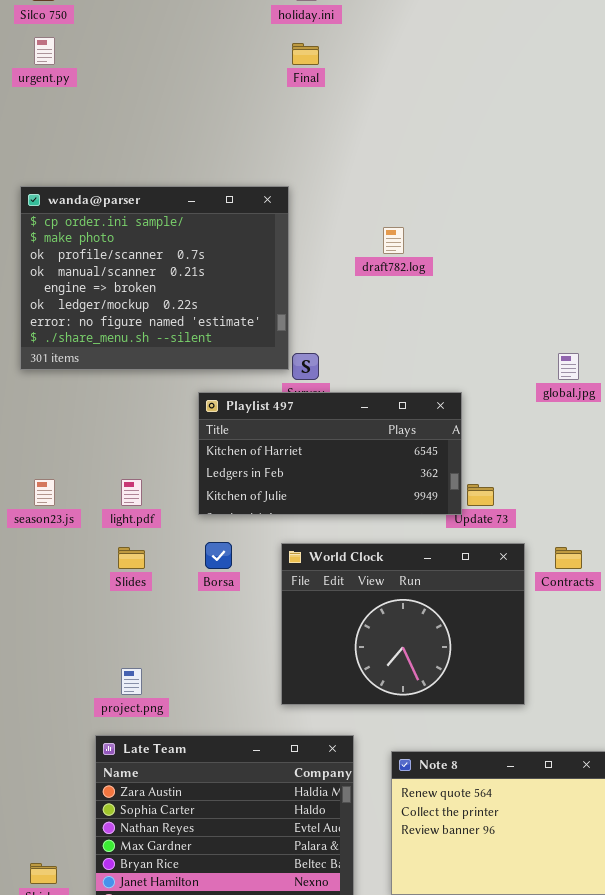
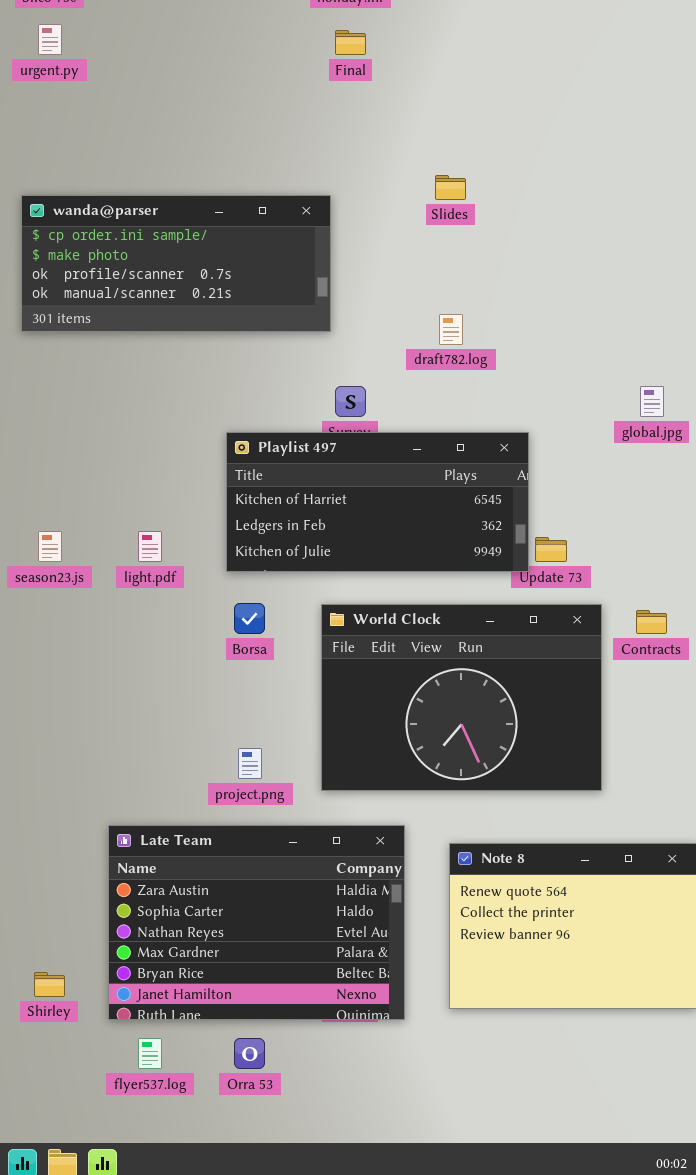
wanda@parser: [20,186,289,370] -> [21,195,331,332], resized
draft782.log: [383,227,404,254] -> [439,314,463,345], moved
Slides: [118,547,145,569] -> [435,175,466,200], moved
project.png: [121,668,142,695] -> [238,748,262,779], moved

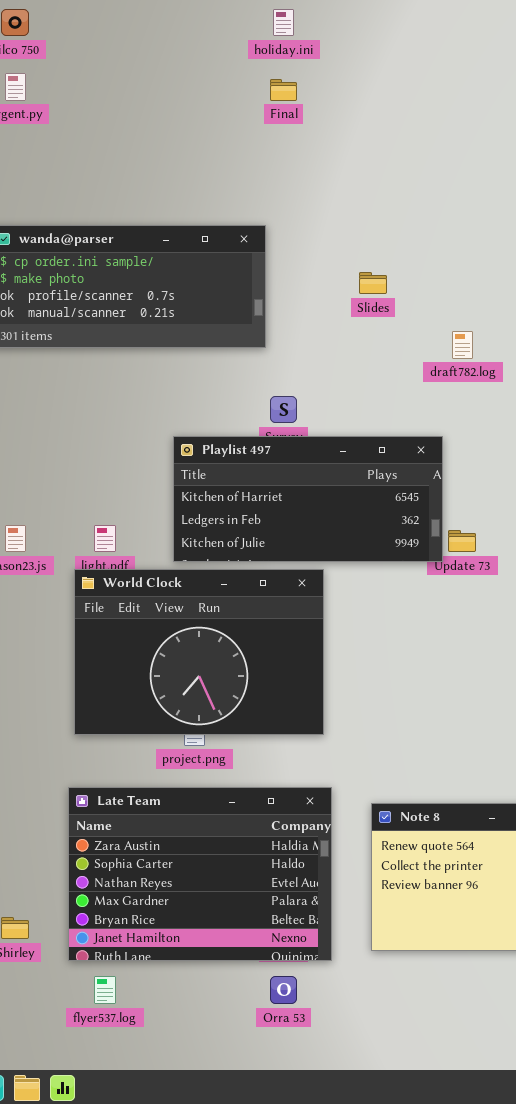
Slides: [435,175,466,200] -> [359,272,387,294], moved
draft782.log: [439,314,463,345] -> [452,331,473,359], moved
World Clock: [321,604,602,791] -> [74,569,324,735], moved
Orra 53: [234,1038,265,1069] -> [270,976,297,1004], moved

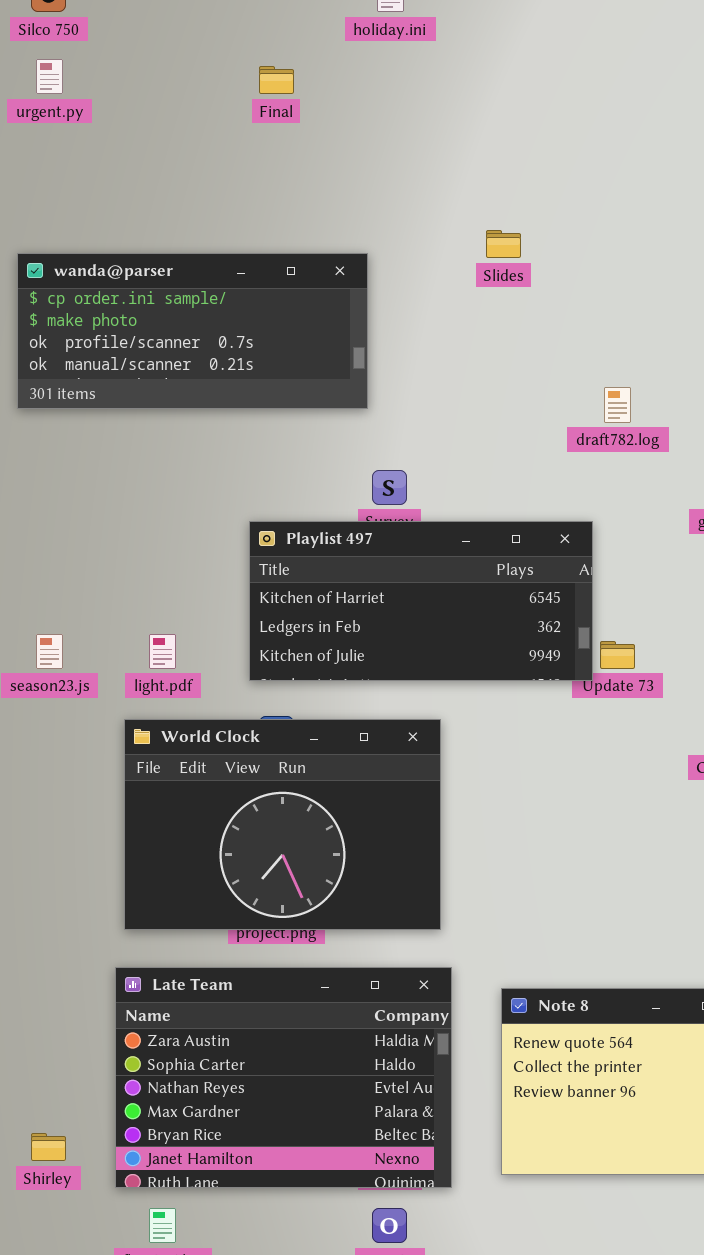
Final: [270,79,297,101] -> [259,66,294,94], moved
Slides: [359,272,387,294] -> [486,230,521,258], moved
World Clock: [74,569,324,735] -> [124,719,441,930], moved

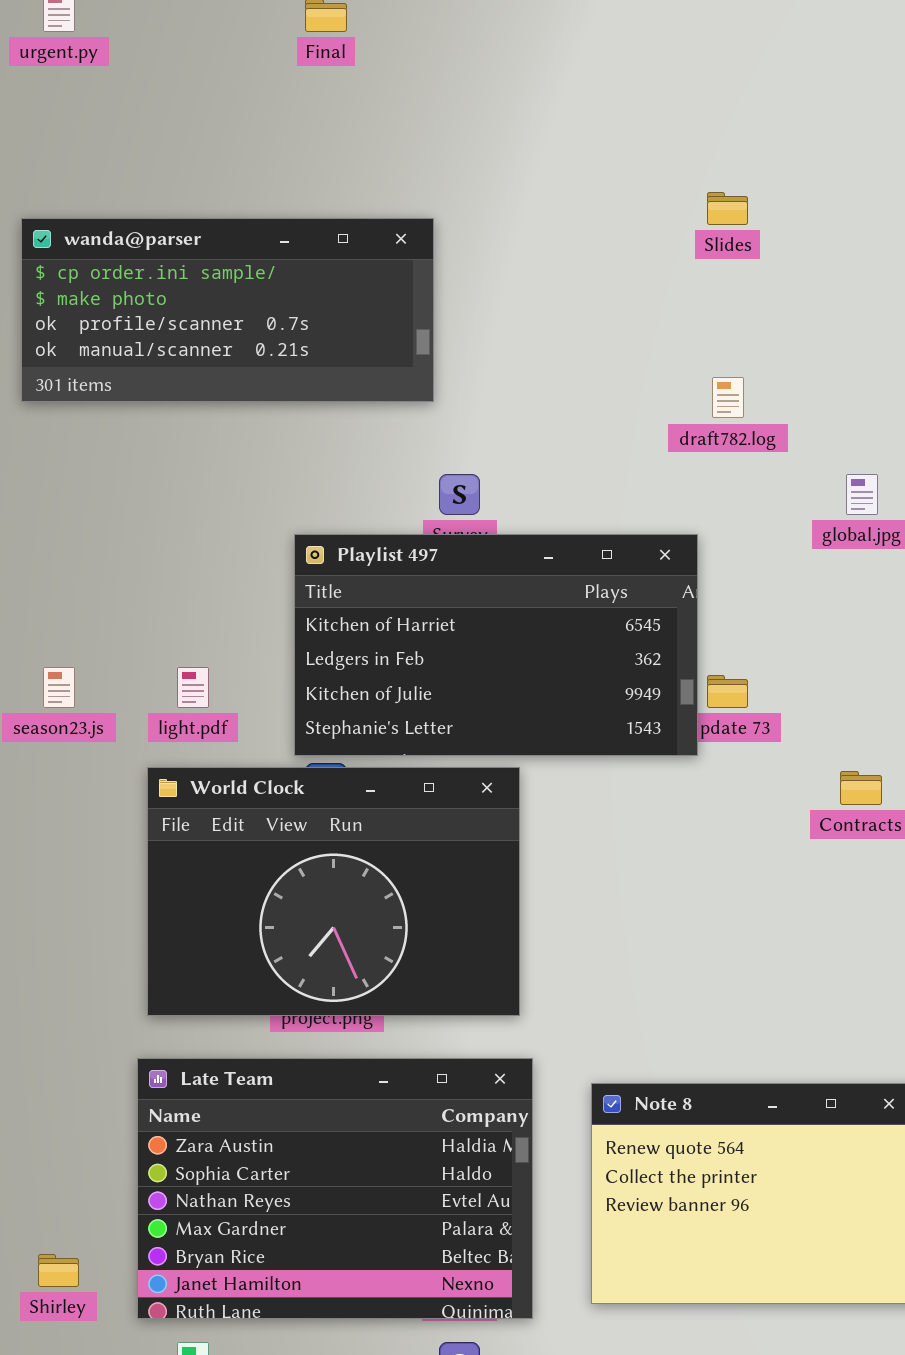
Slides: [486,230,521,258] -> [707,192,748,225], moved
Playlist 497: [249,521,593,681] -> [294,534,698,756], resized

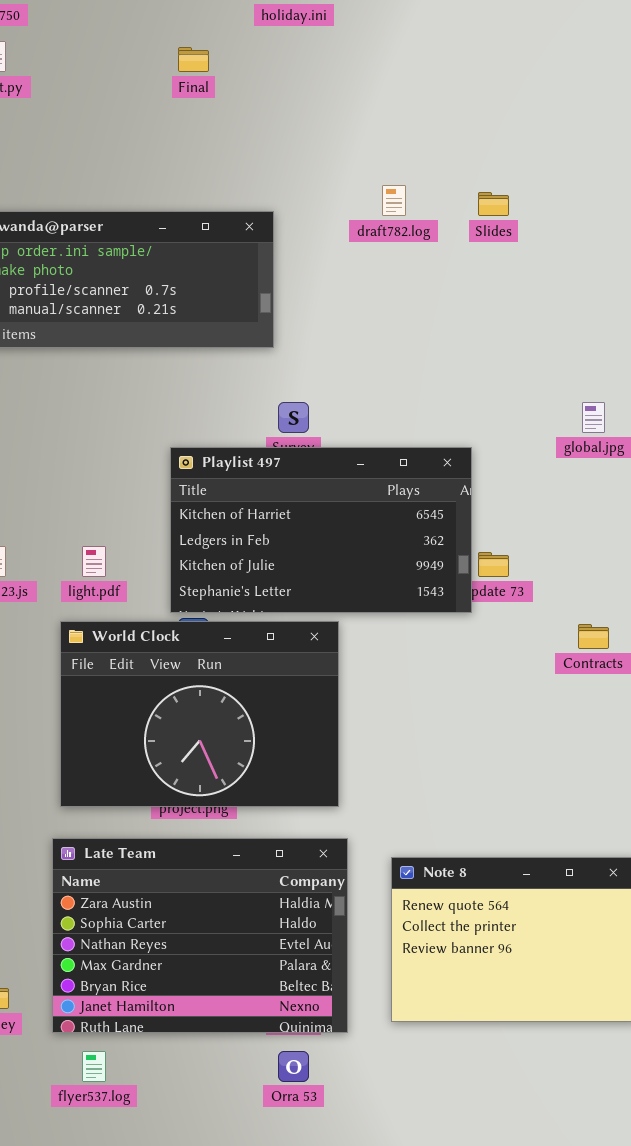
draft782.log: [712,377,744,418] -> [382,185,406,216], moved

